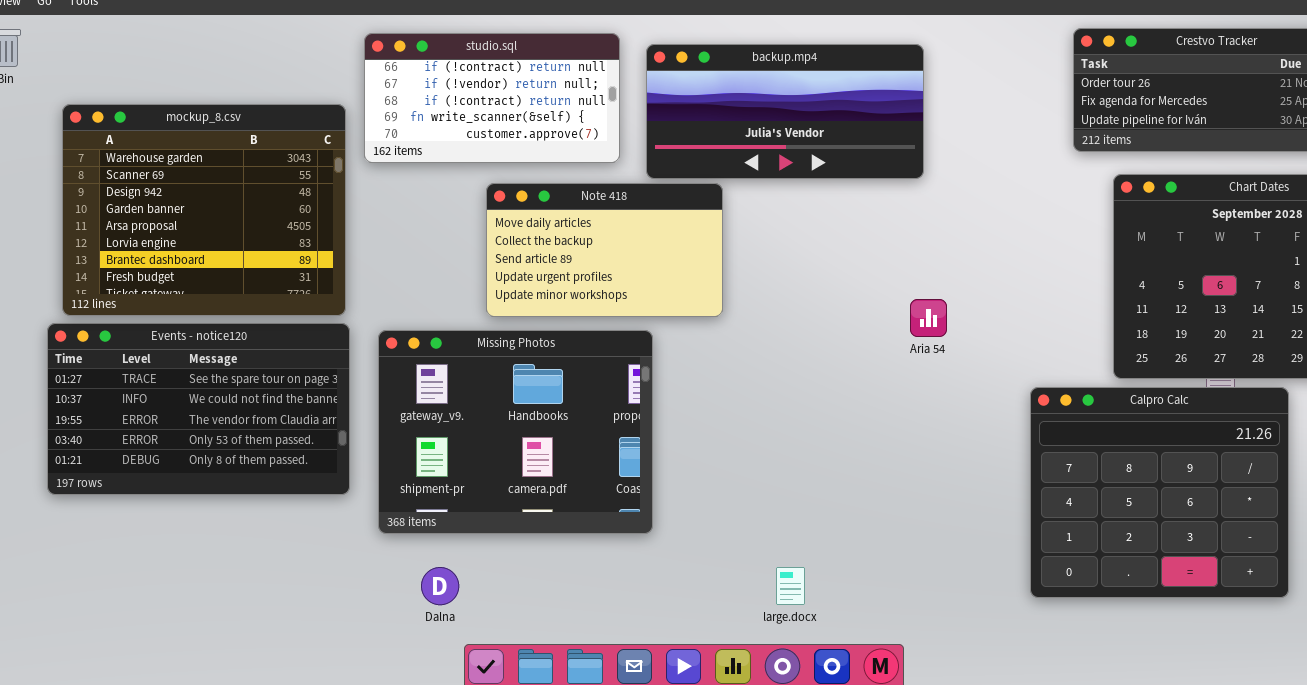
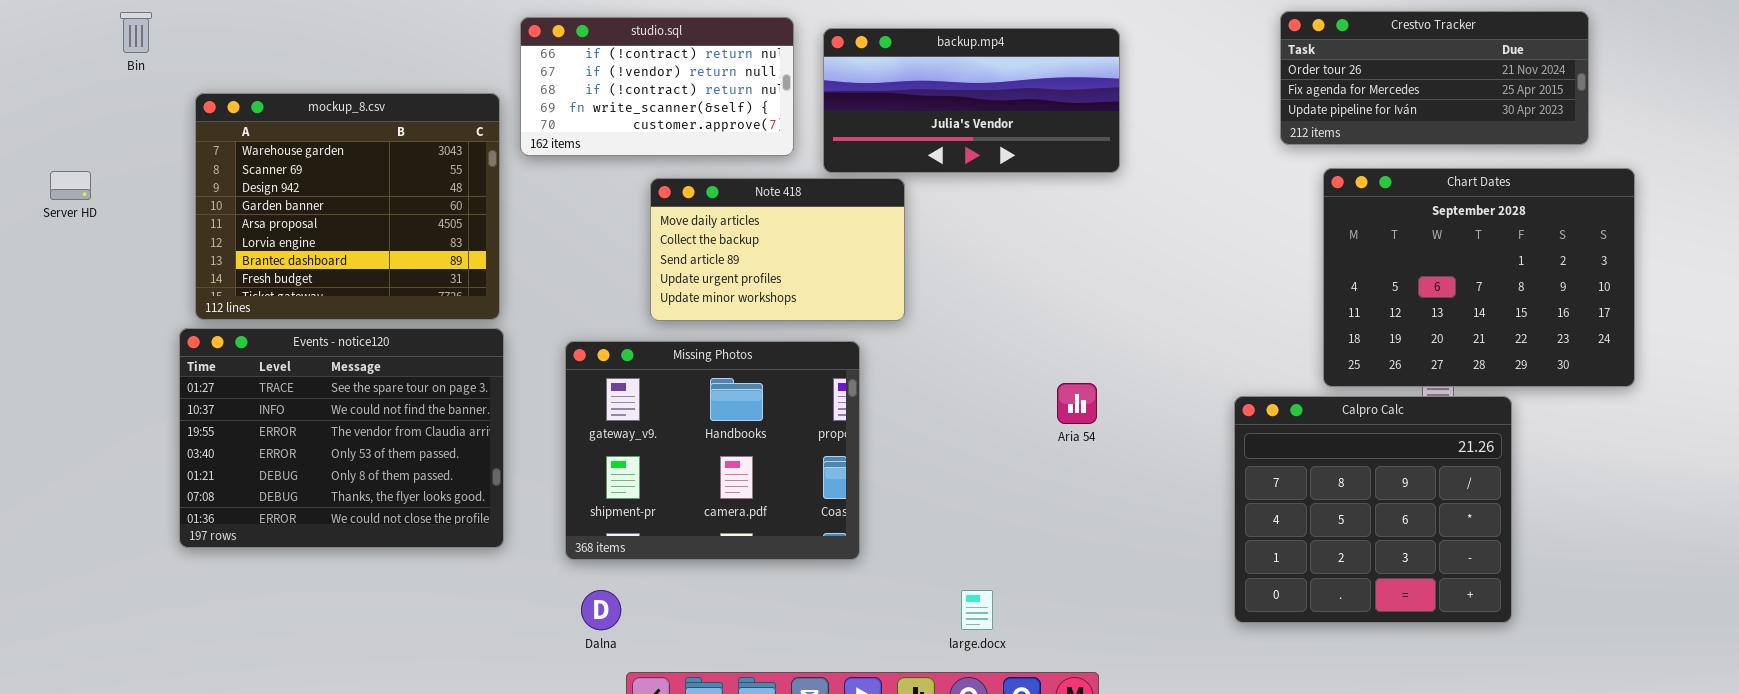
Aria 54: [910,299,947,337] -> [1057,383,1097,424], moved
Events - notice120: [47,323,350,495] -> [179,328,504,548], resized
Missing Photos: [378,330,653,534] -> [565,341,860,560], moved

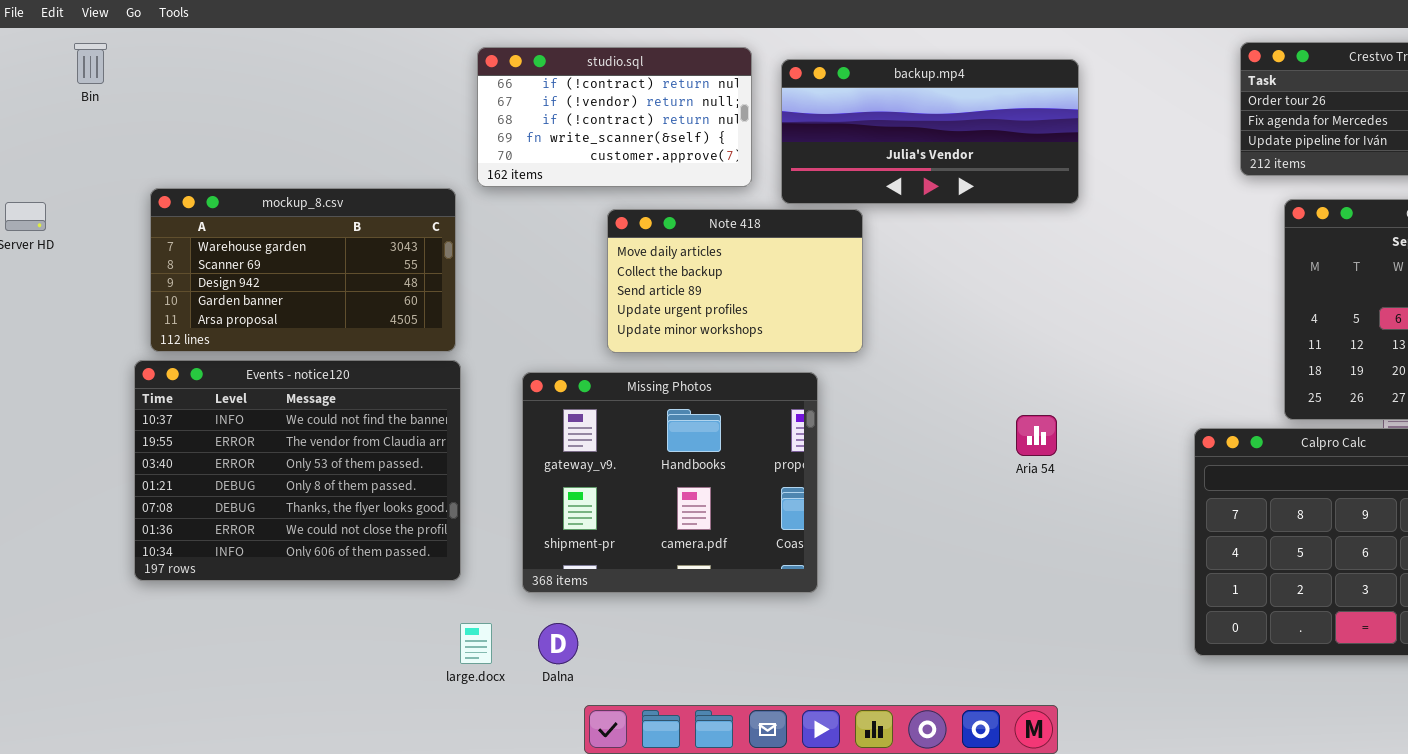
mockup_8.csv: [195,93,500,320] -> [150,188,456,352], resized
Events - notice120: [179,328,504,548] -> [134,360,461,581], scrolled down 1 row
large.docx: [961,590,993,630] -> [460,623,492,664], moved

